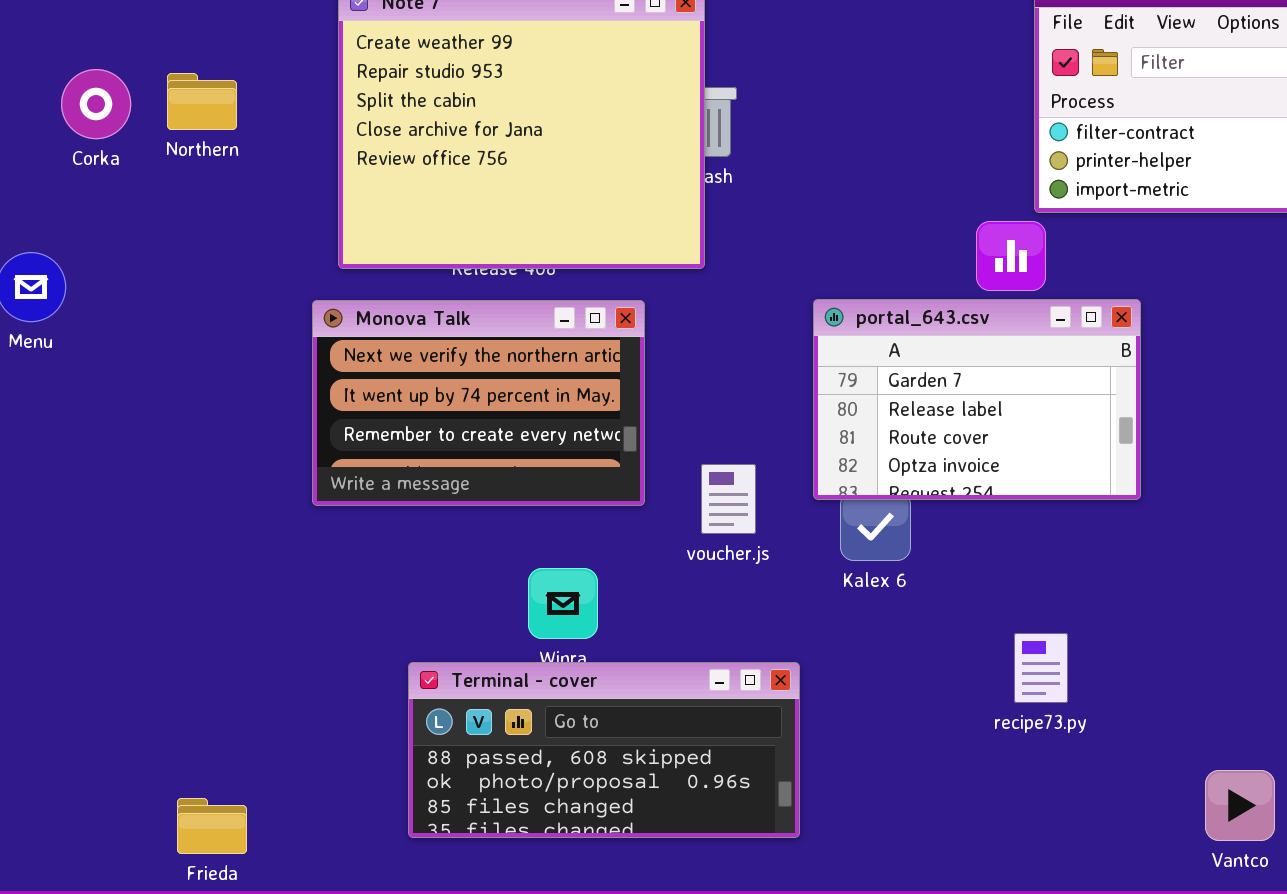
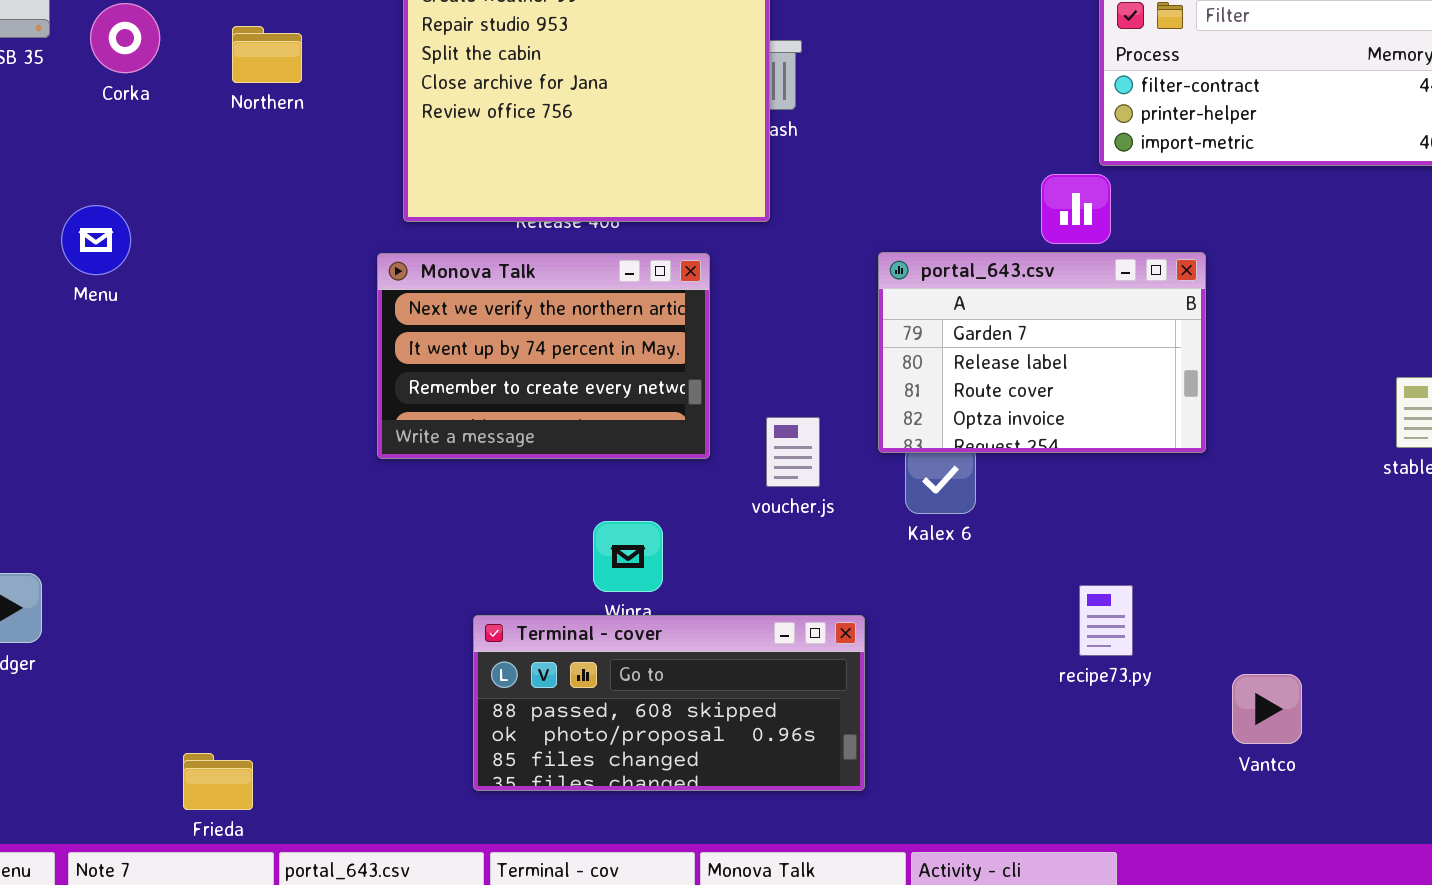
Corka: [61,69,131,139] -> [90,3,160,73], moved
Vantco: [1205,770,1275,841] -> [1232,674,1302,744], moved
Frieda: [177,798,247,854] -> [183,753,253,810], moved

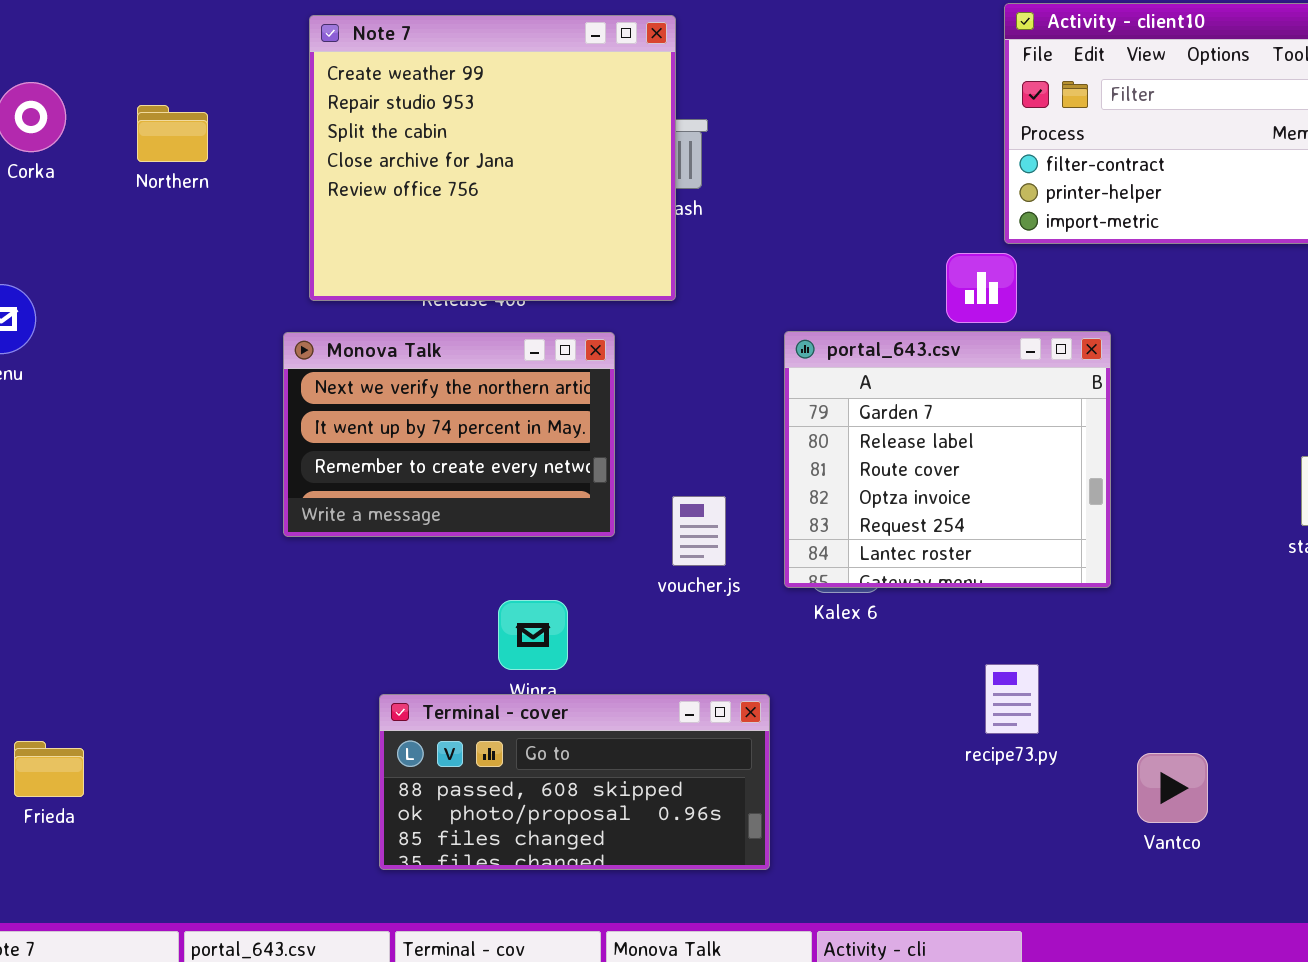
portal_643.csv: [878,252,1206,453] -> [784,331,1111,588], resized
Frieda: [183,753,253,810] -> [14,741,84,797], moved

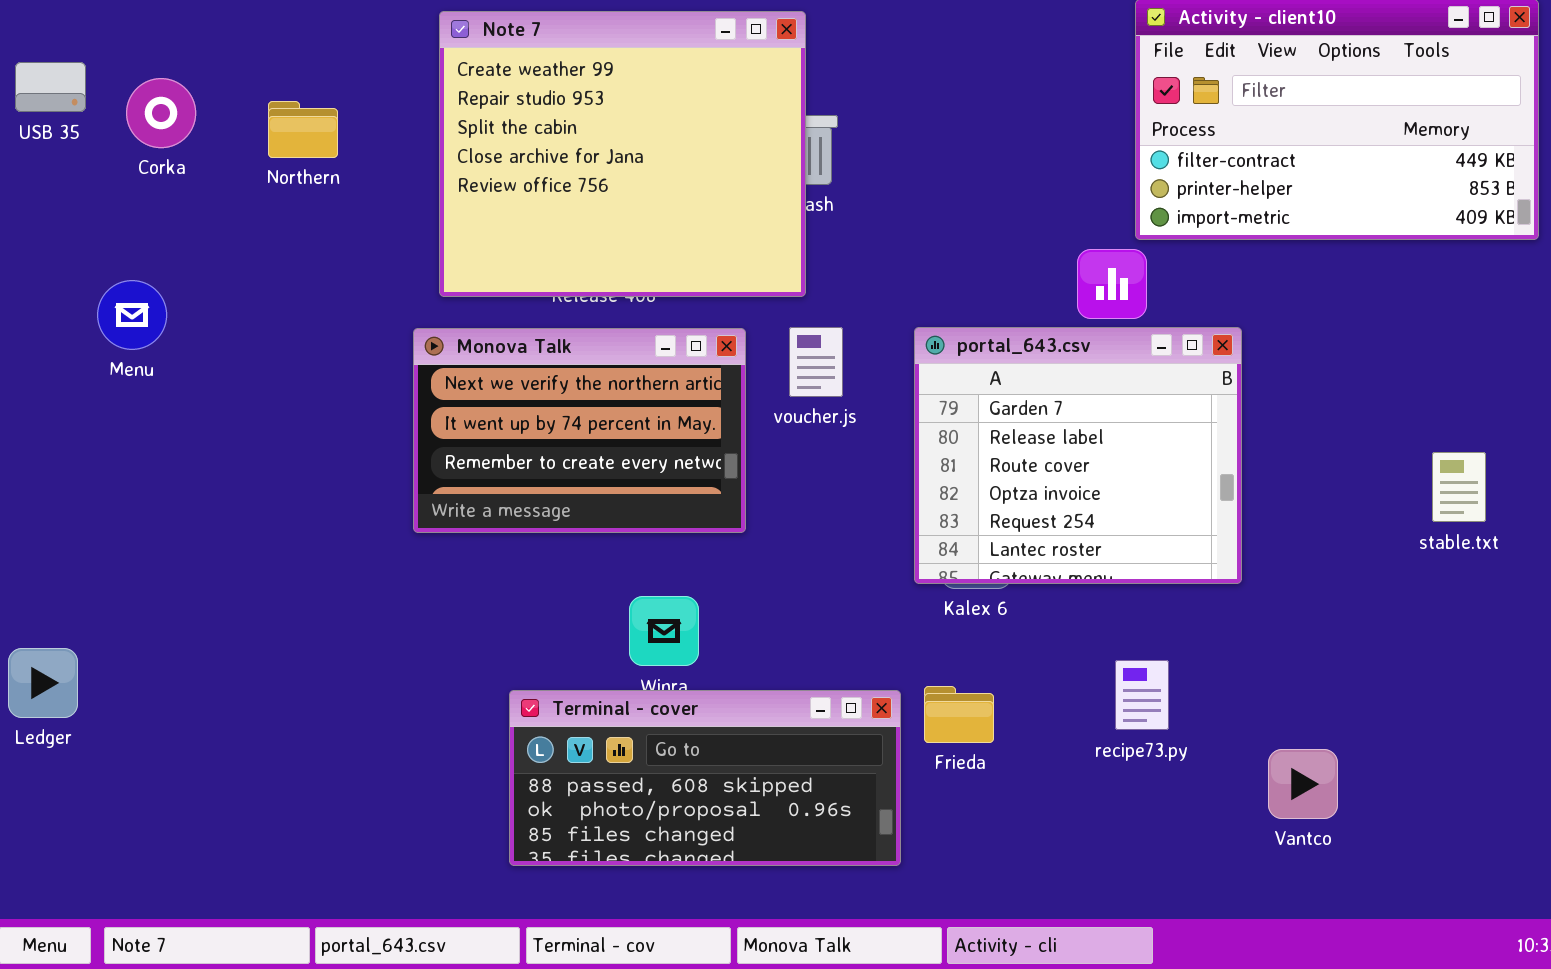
voucher.js: [672,496,726,566] -> [789,327,843,397], moved
Frieda: [14,741,84,797] -> [924,686,994,743], moved

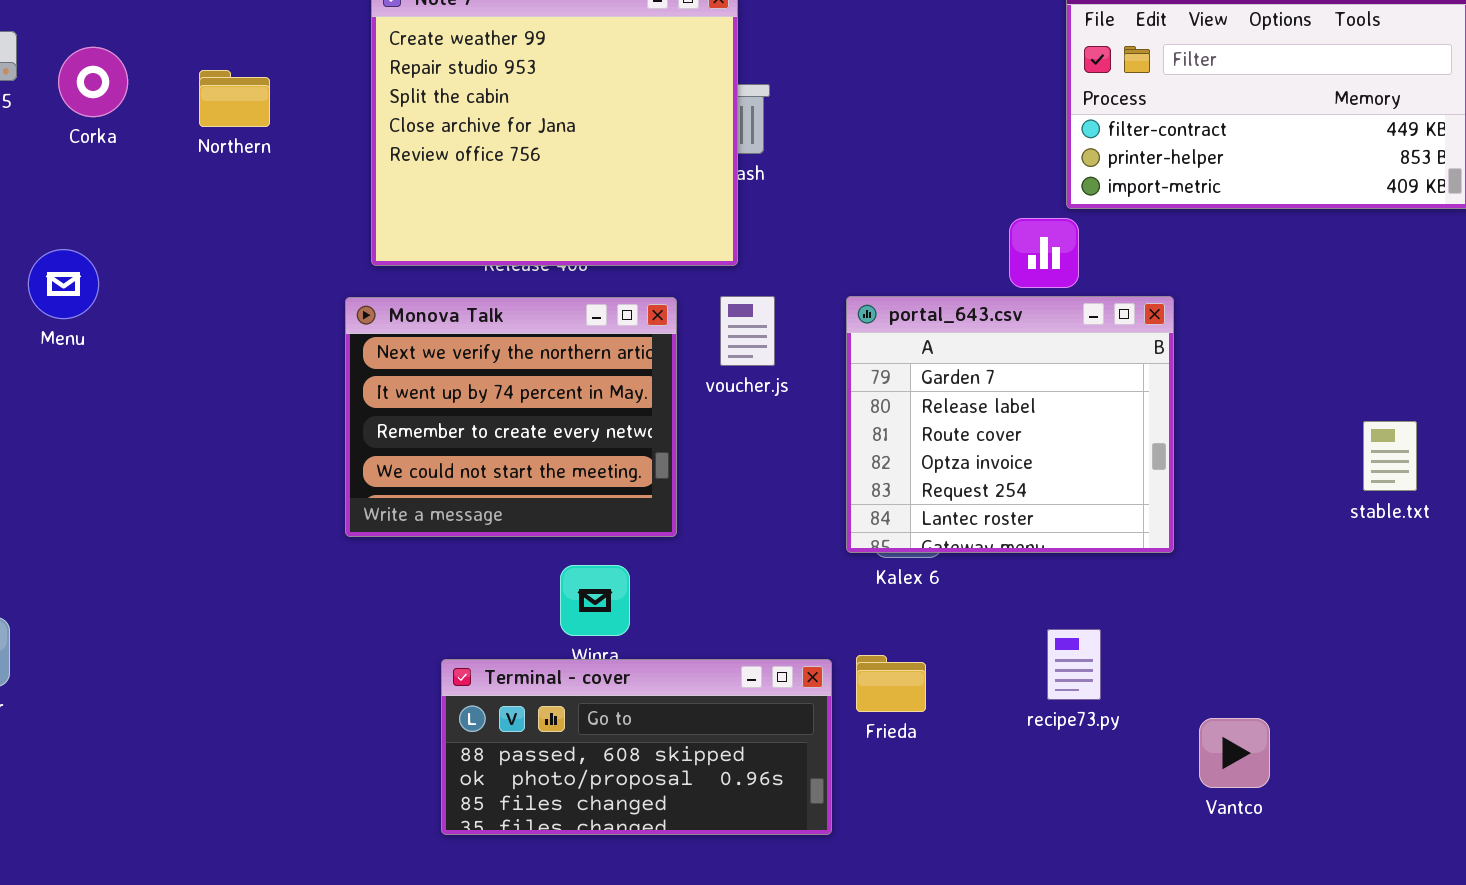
Monova Talk: [413,328,746,533] -> [345,297,677,537], resized

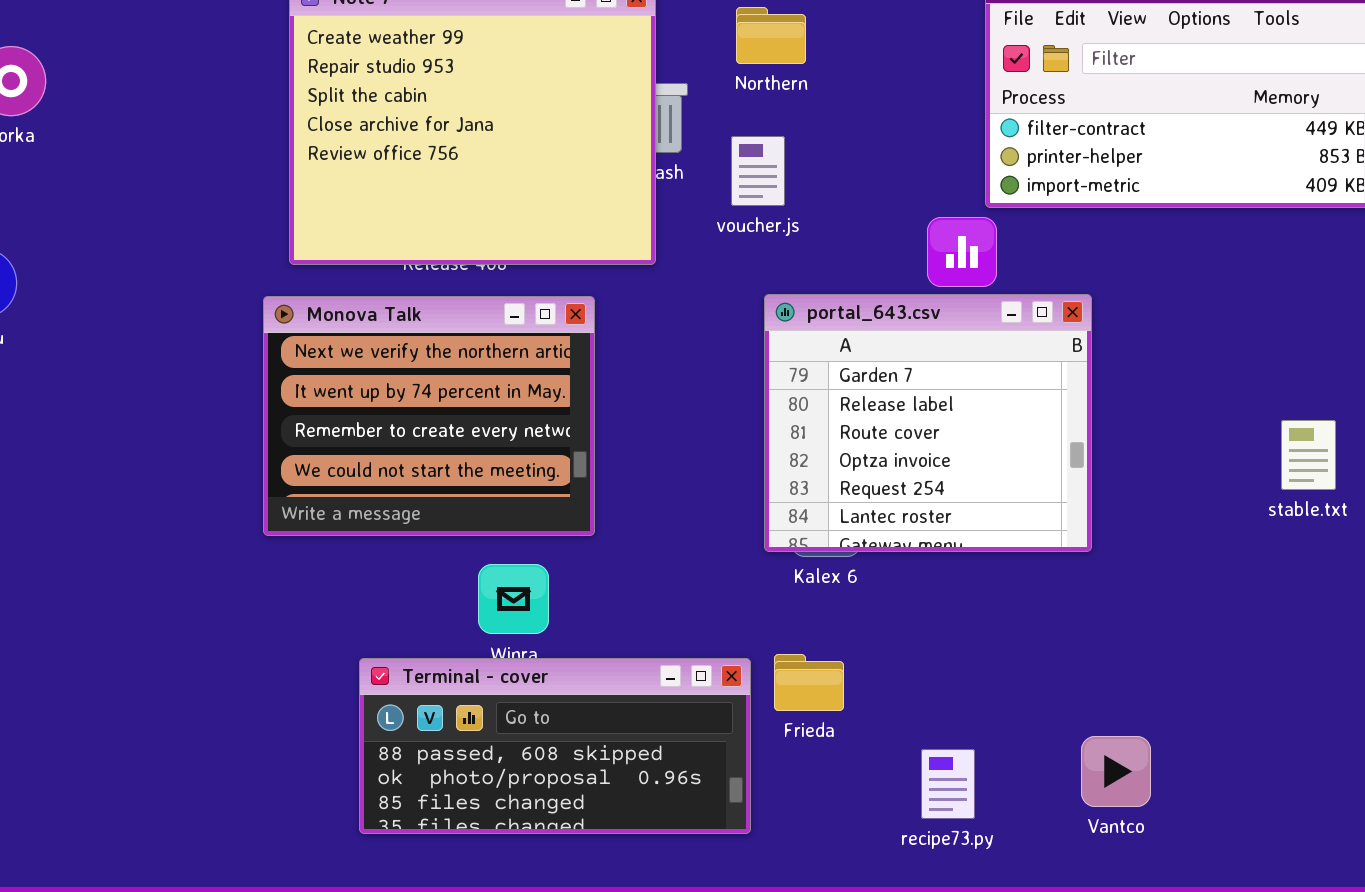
Northern: [199,70,270,127] -> [736,7,806,64], moved
voucher.js: [720,296,775,366] -> [731,136,785,206], moved
recipe73.py: [1047,629,1101,700] -> [921,749,975,819], moved
Vantco: [1199,718,1270,788] -> [1081,736,1151,807], moved

